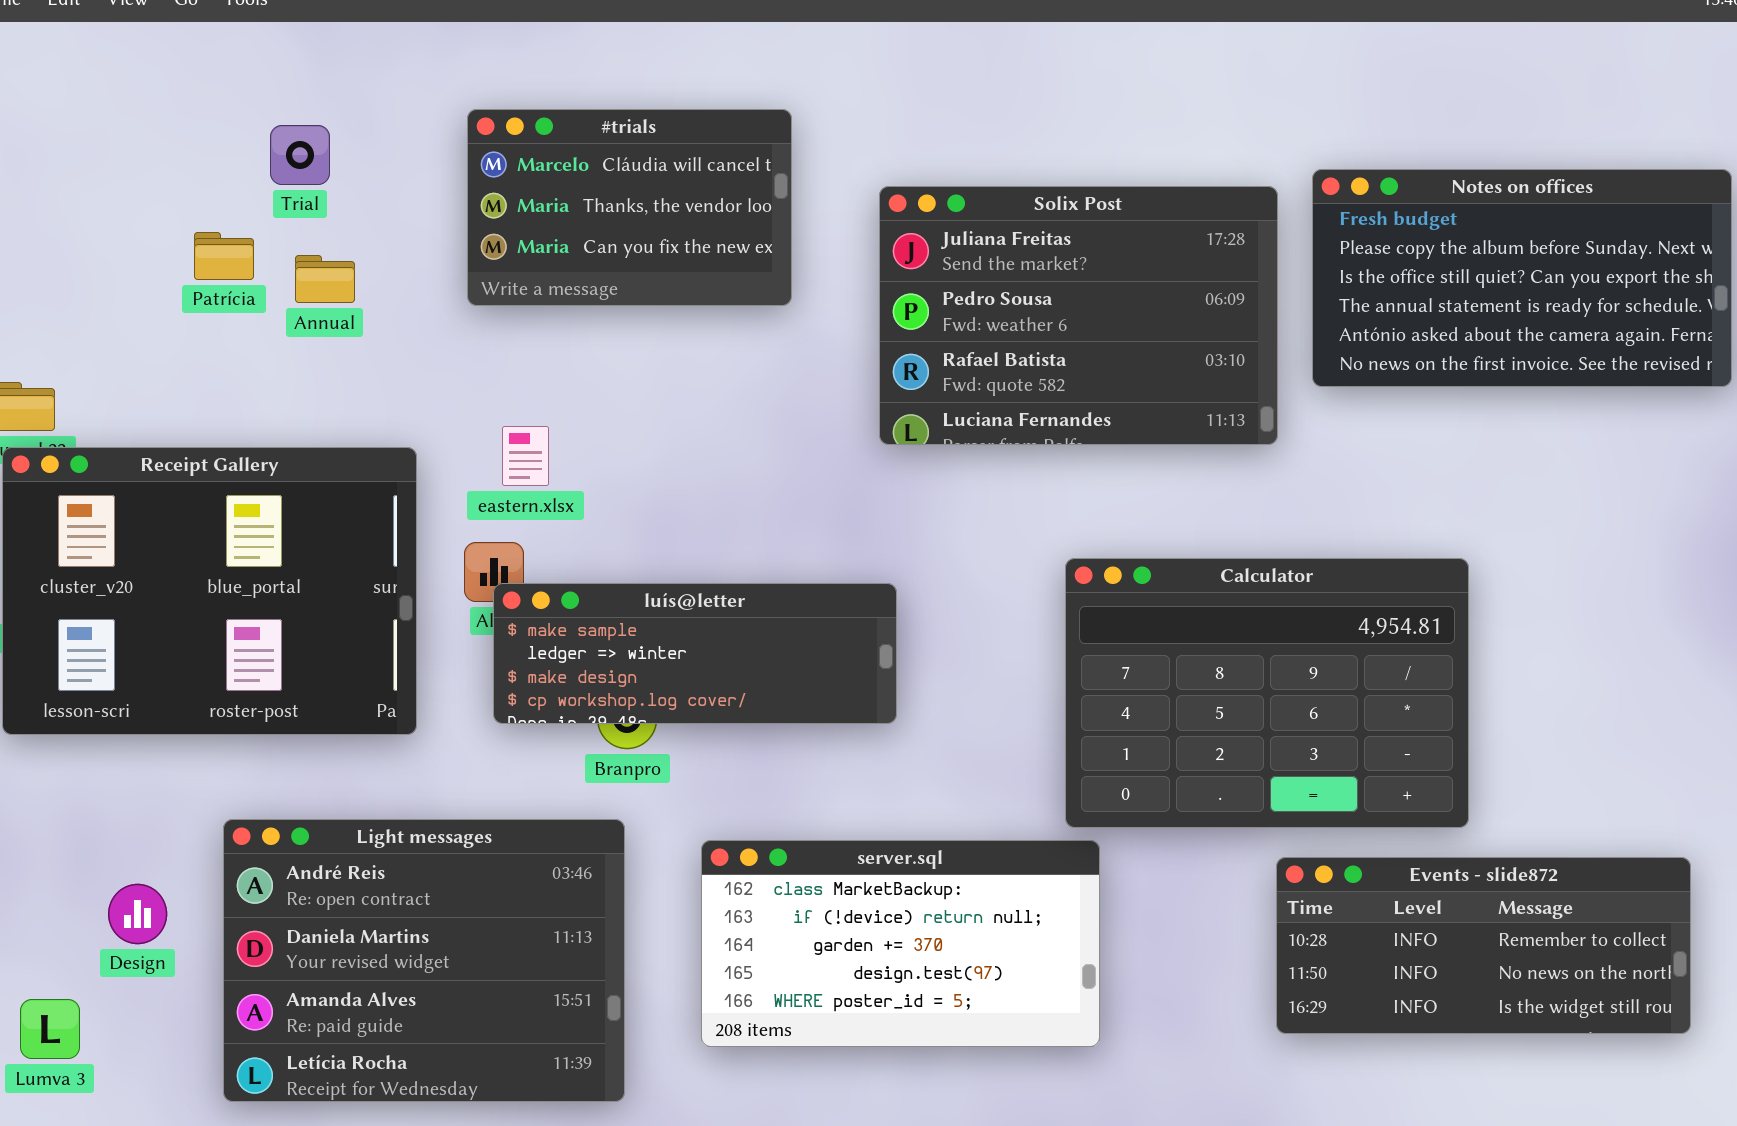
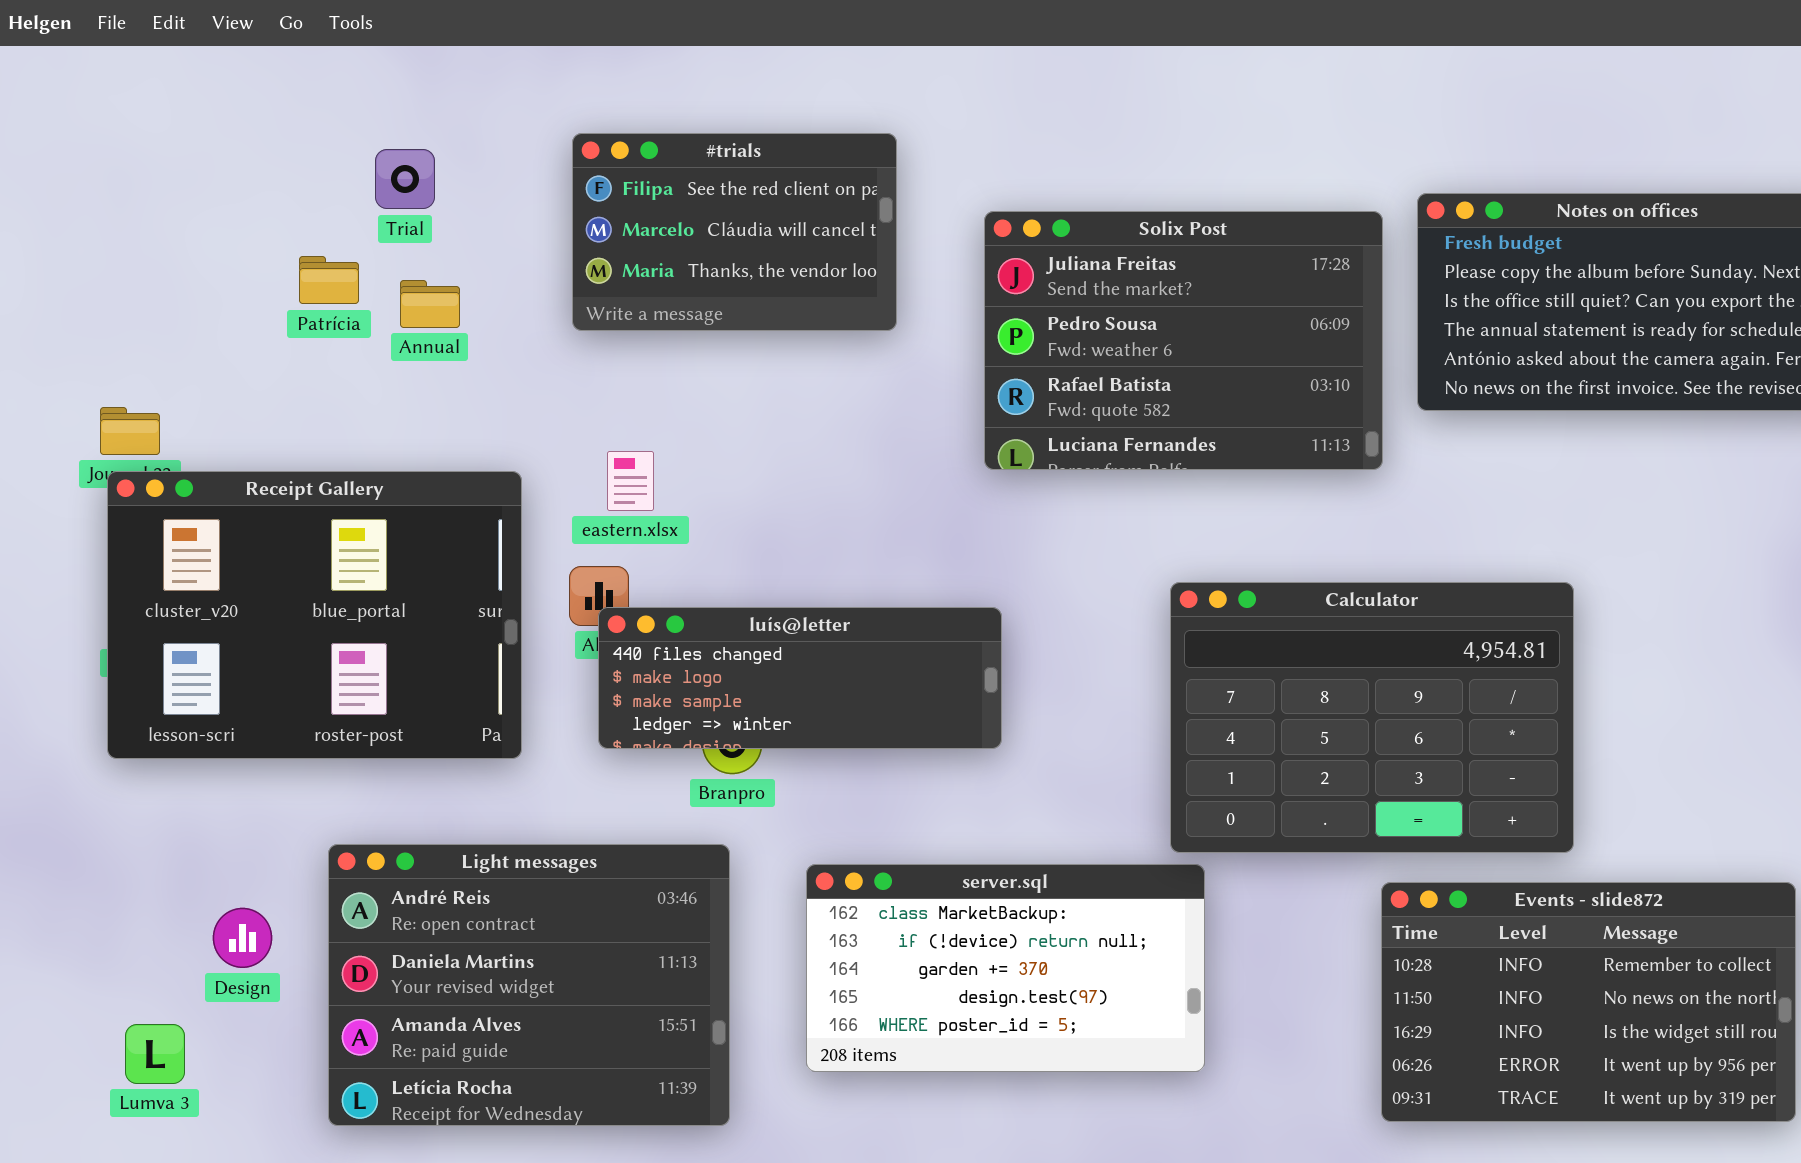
#trials: [467,109,792,306] -> [572,133,897,331], scrolled up 1 row
luís@letter: [493,583,897,724] -> [598,607,1002,749], scrolled up 2 rows
Events - slide872: [1276,857,1691,1034] -> [1381,882,1796,1122], resized

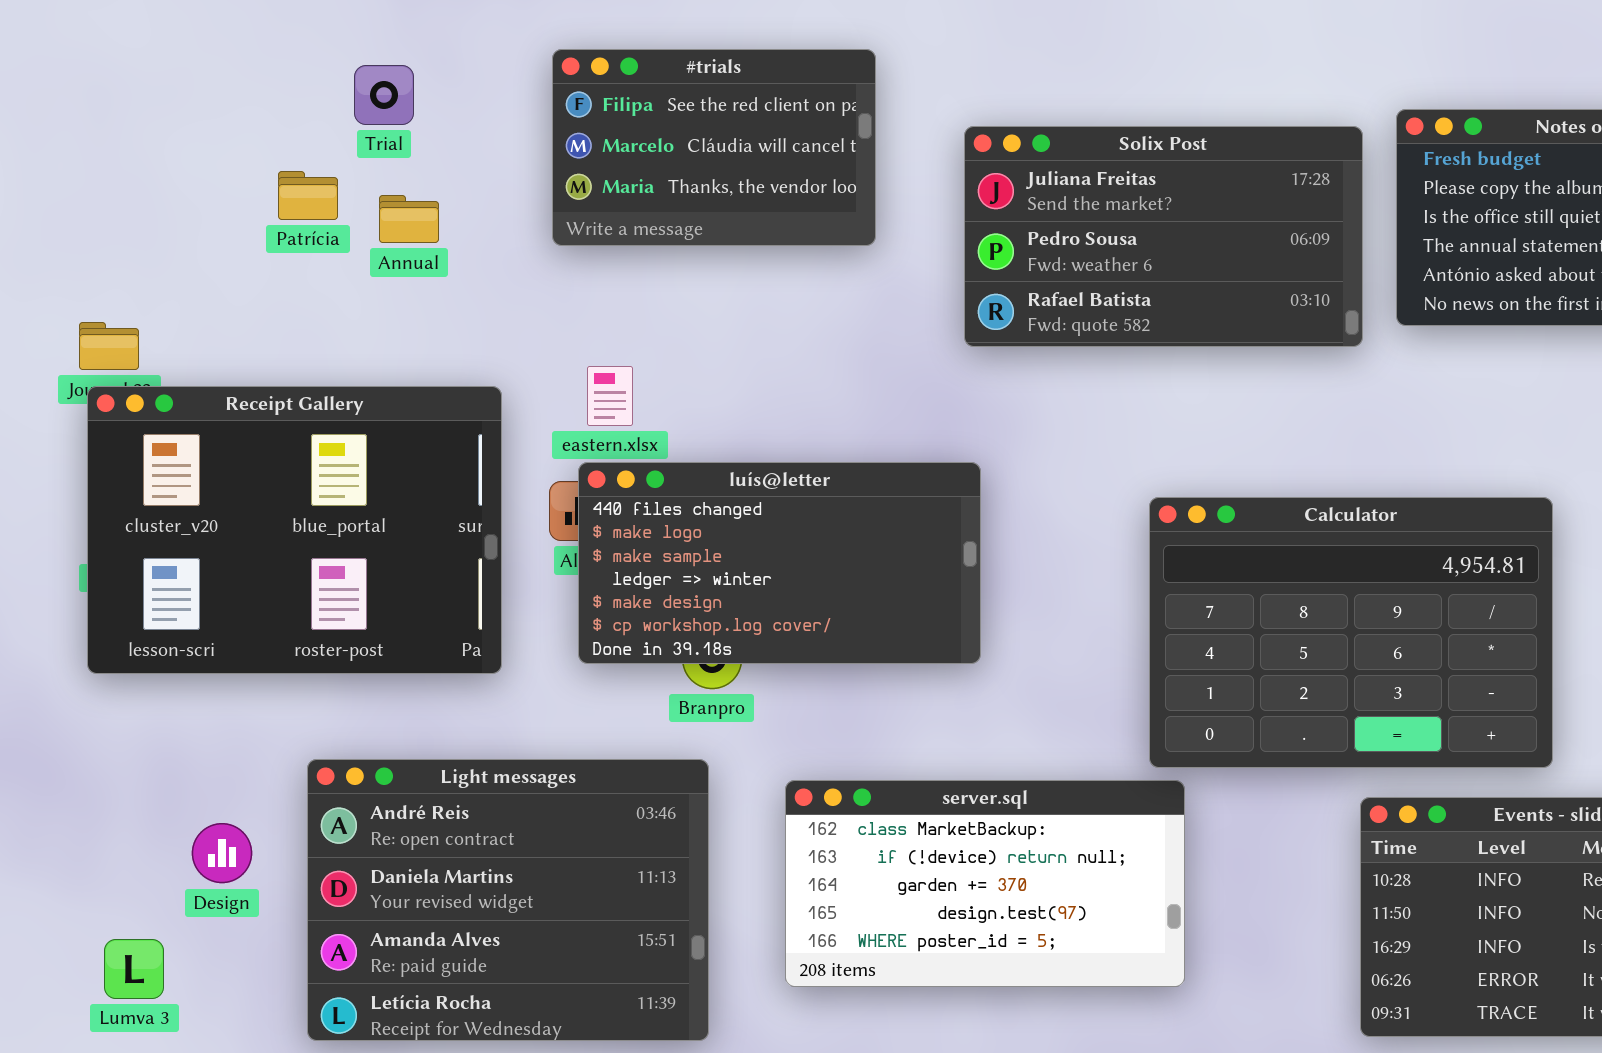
Solix Post: [984,211,1383,470] -> [964,126,1363,347], resized
luís@letter: [598,607,1002,749] -> [578,462,981,664], resized

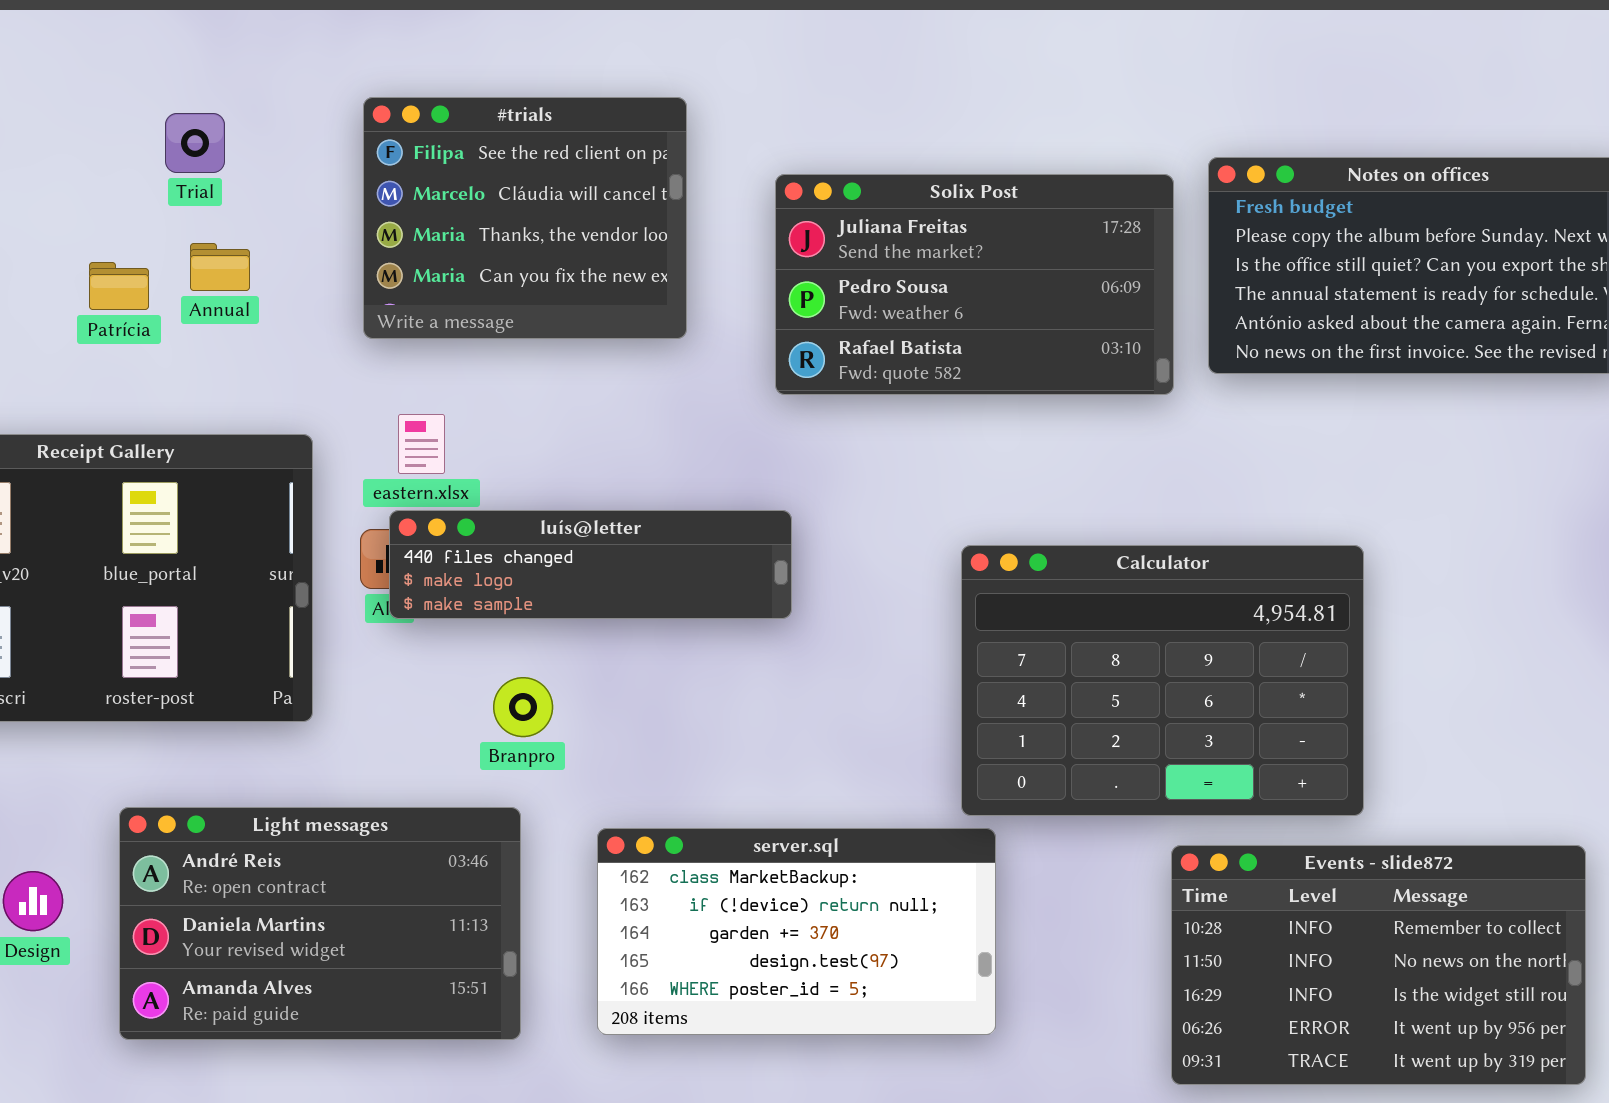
#trials: [552,49,876,246] -> [363,97,687,339], resized
Patrícia: [278,171,338,220] -> [89,262,149,310], moved
luís@letter: [578,462,981,664] -> [389,510,792,619], resized
Light messages: [307,759,709,1041] -> [119,807,521,1040], resized

